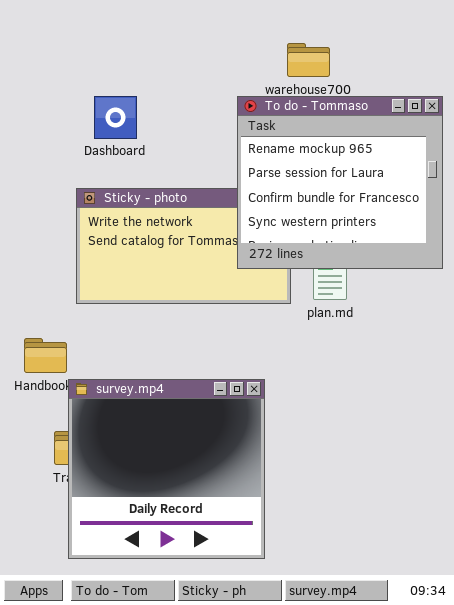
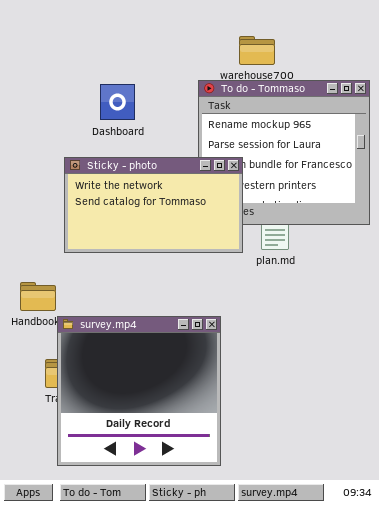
Dashboard: [94,96,137,139] -> [100,84,135,120], moved
Sticky - photo: [76,188,291,304] -> [64,157,243,253], raised

